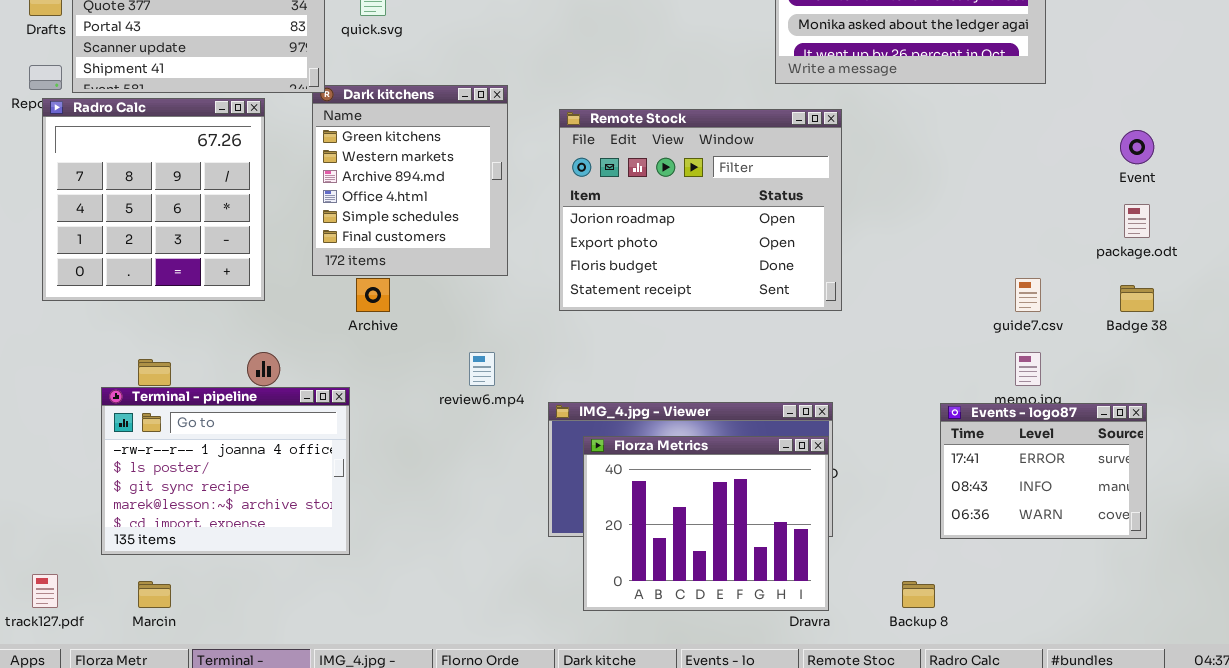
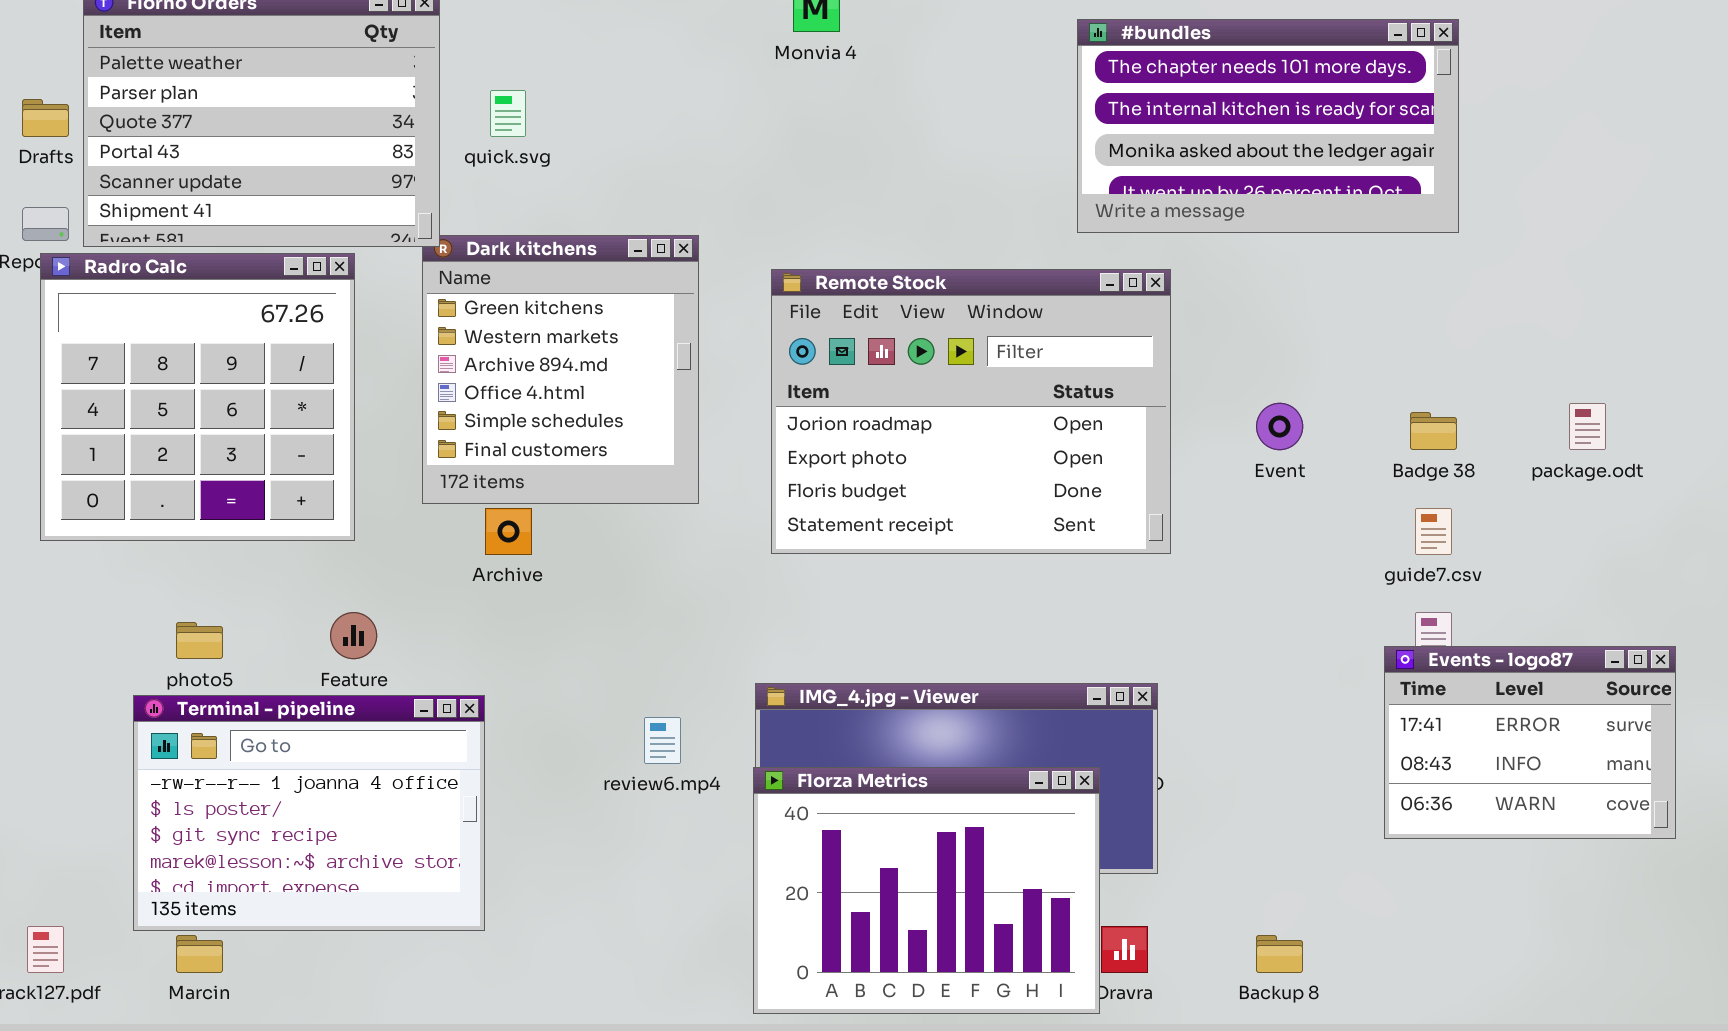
Event: [1120,130,1154,164] -> [1256,403,1303,450], moved
Badge 38: [1120,285,1154,312] -> [1410,412,1457,450], moved
review6.mp4: [469,352,495,386] -> [644,717,681,764], moved
Terminal - pipeline: [101,387,350,555] -> [133,695,485,931], moved
Events - logo87: [940,403,1147,539] -> [1384,646,1676,839], moved
Florza Metrics: [583,436,829,611] -> [753,767,1100,1014], moved

